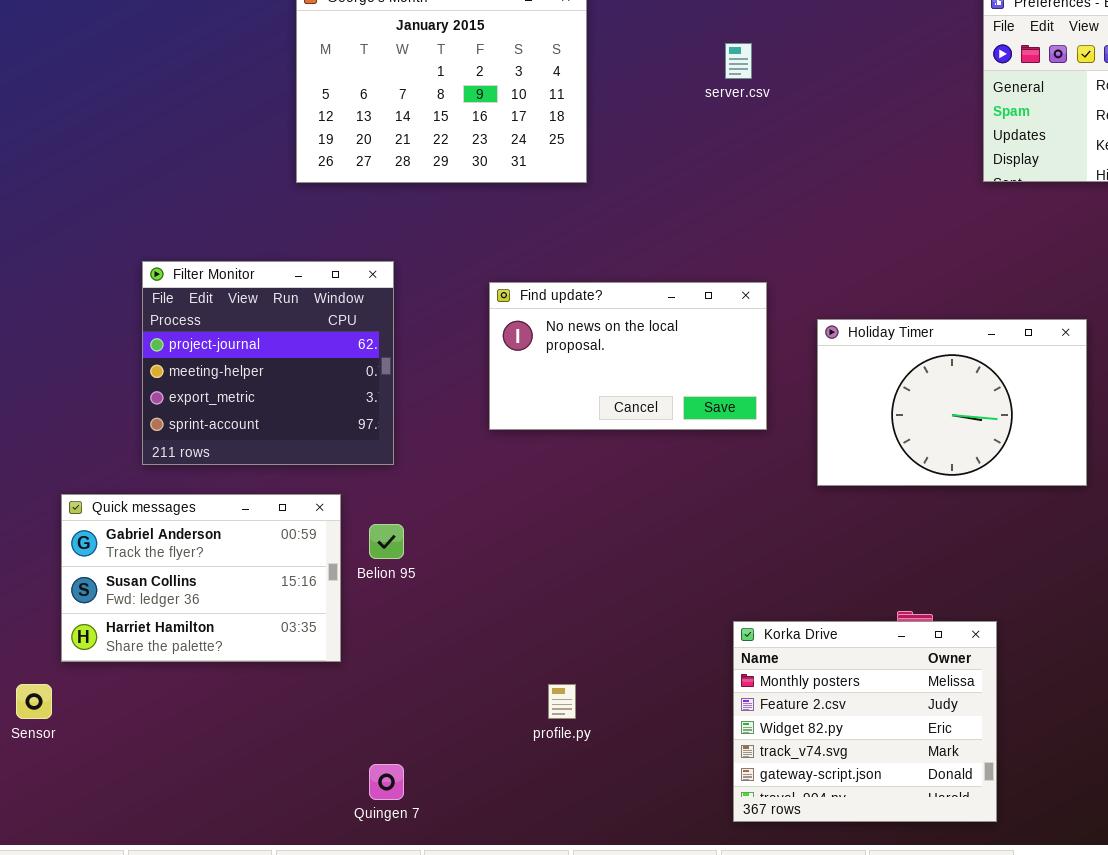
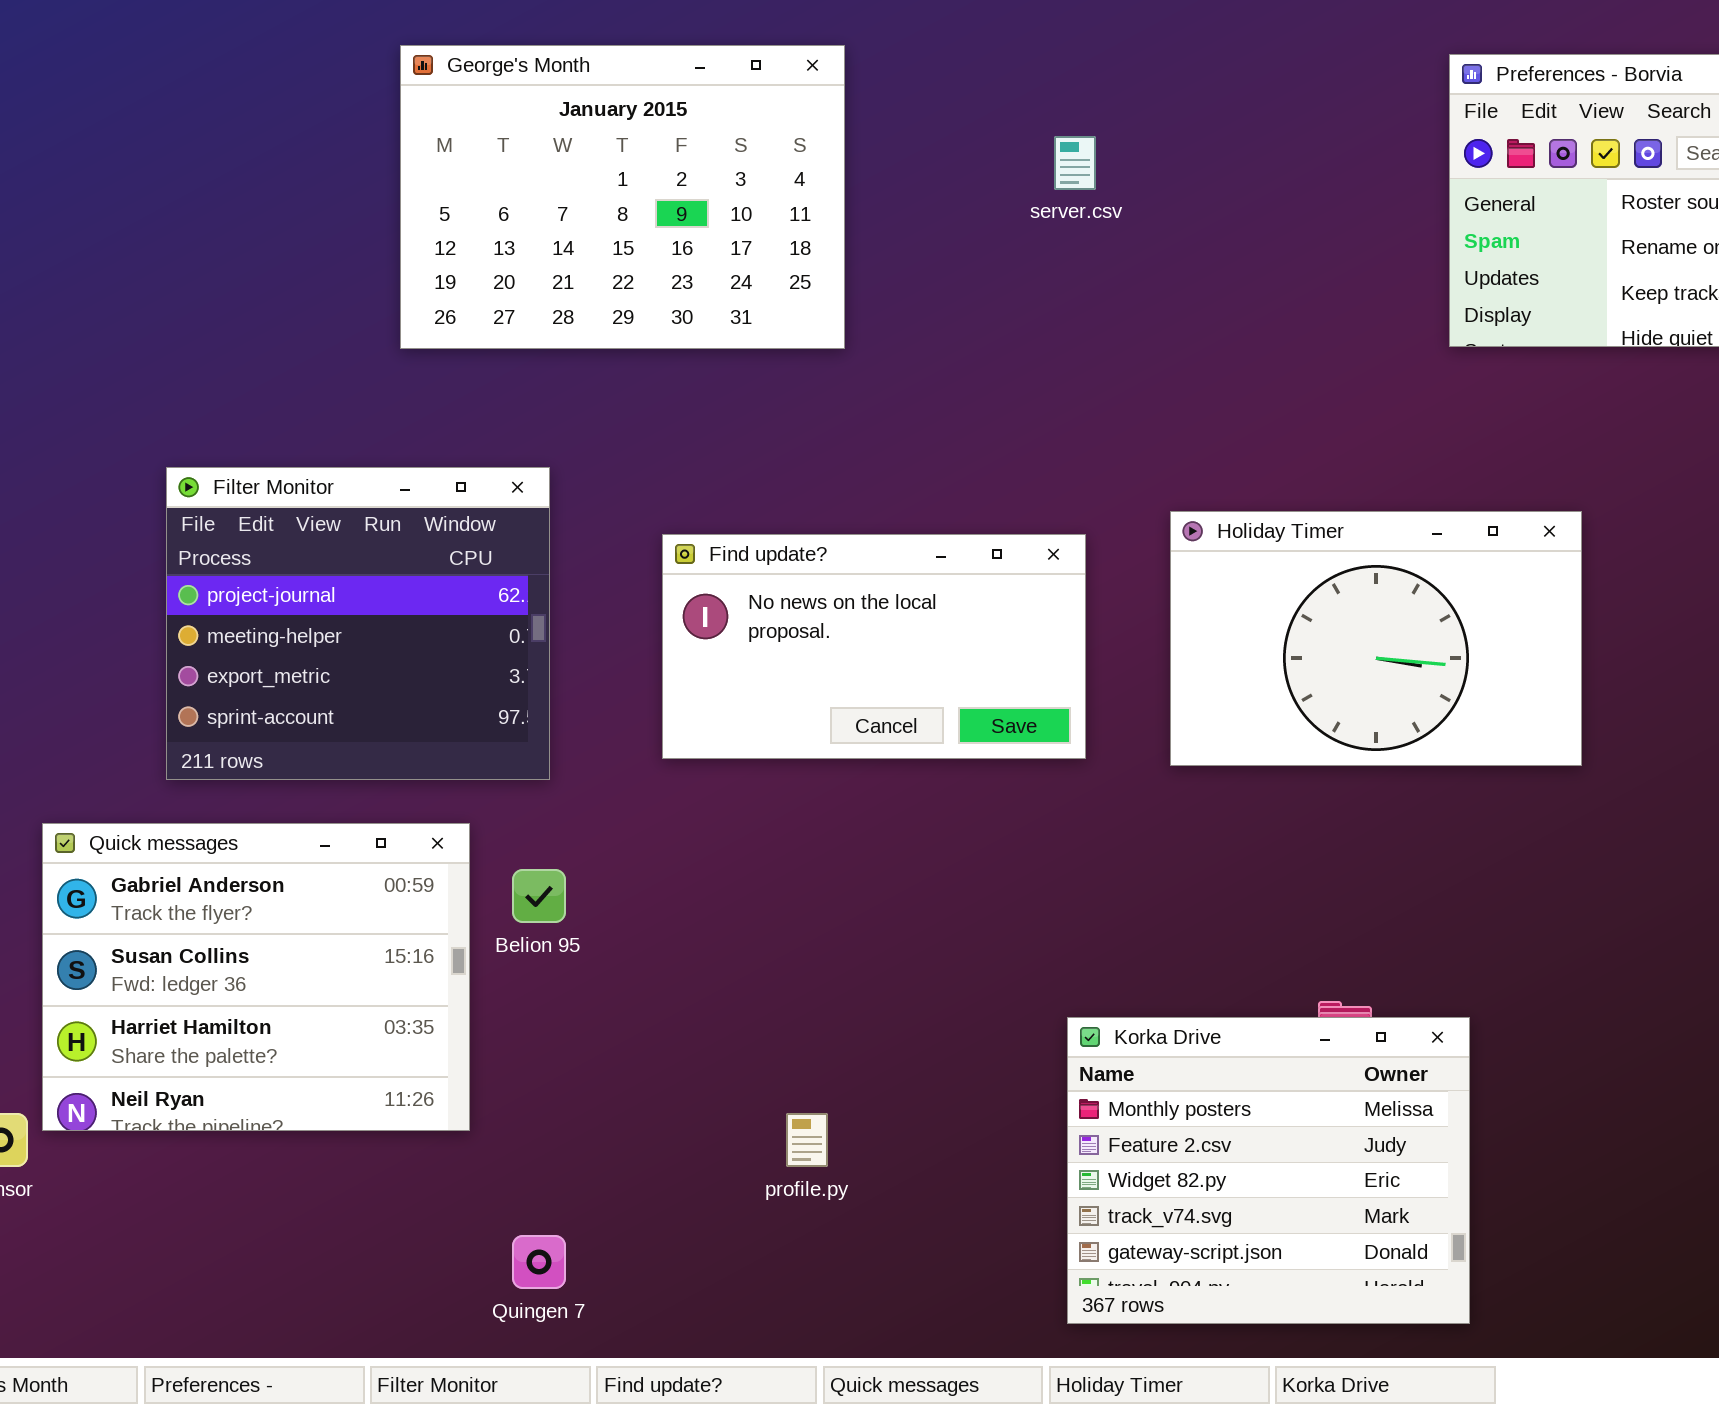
Find update?: [489,282,767,430] -> [662,534,1086,759], moved
Holiday Timer: [817,319,1087,486] -> [1170,511,1582,766], moved
Quick messages: [61,494,341,662] -> [42,823,470,1131], resized

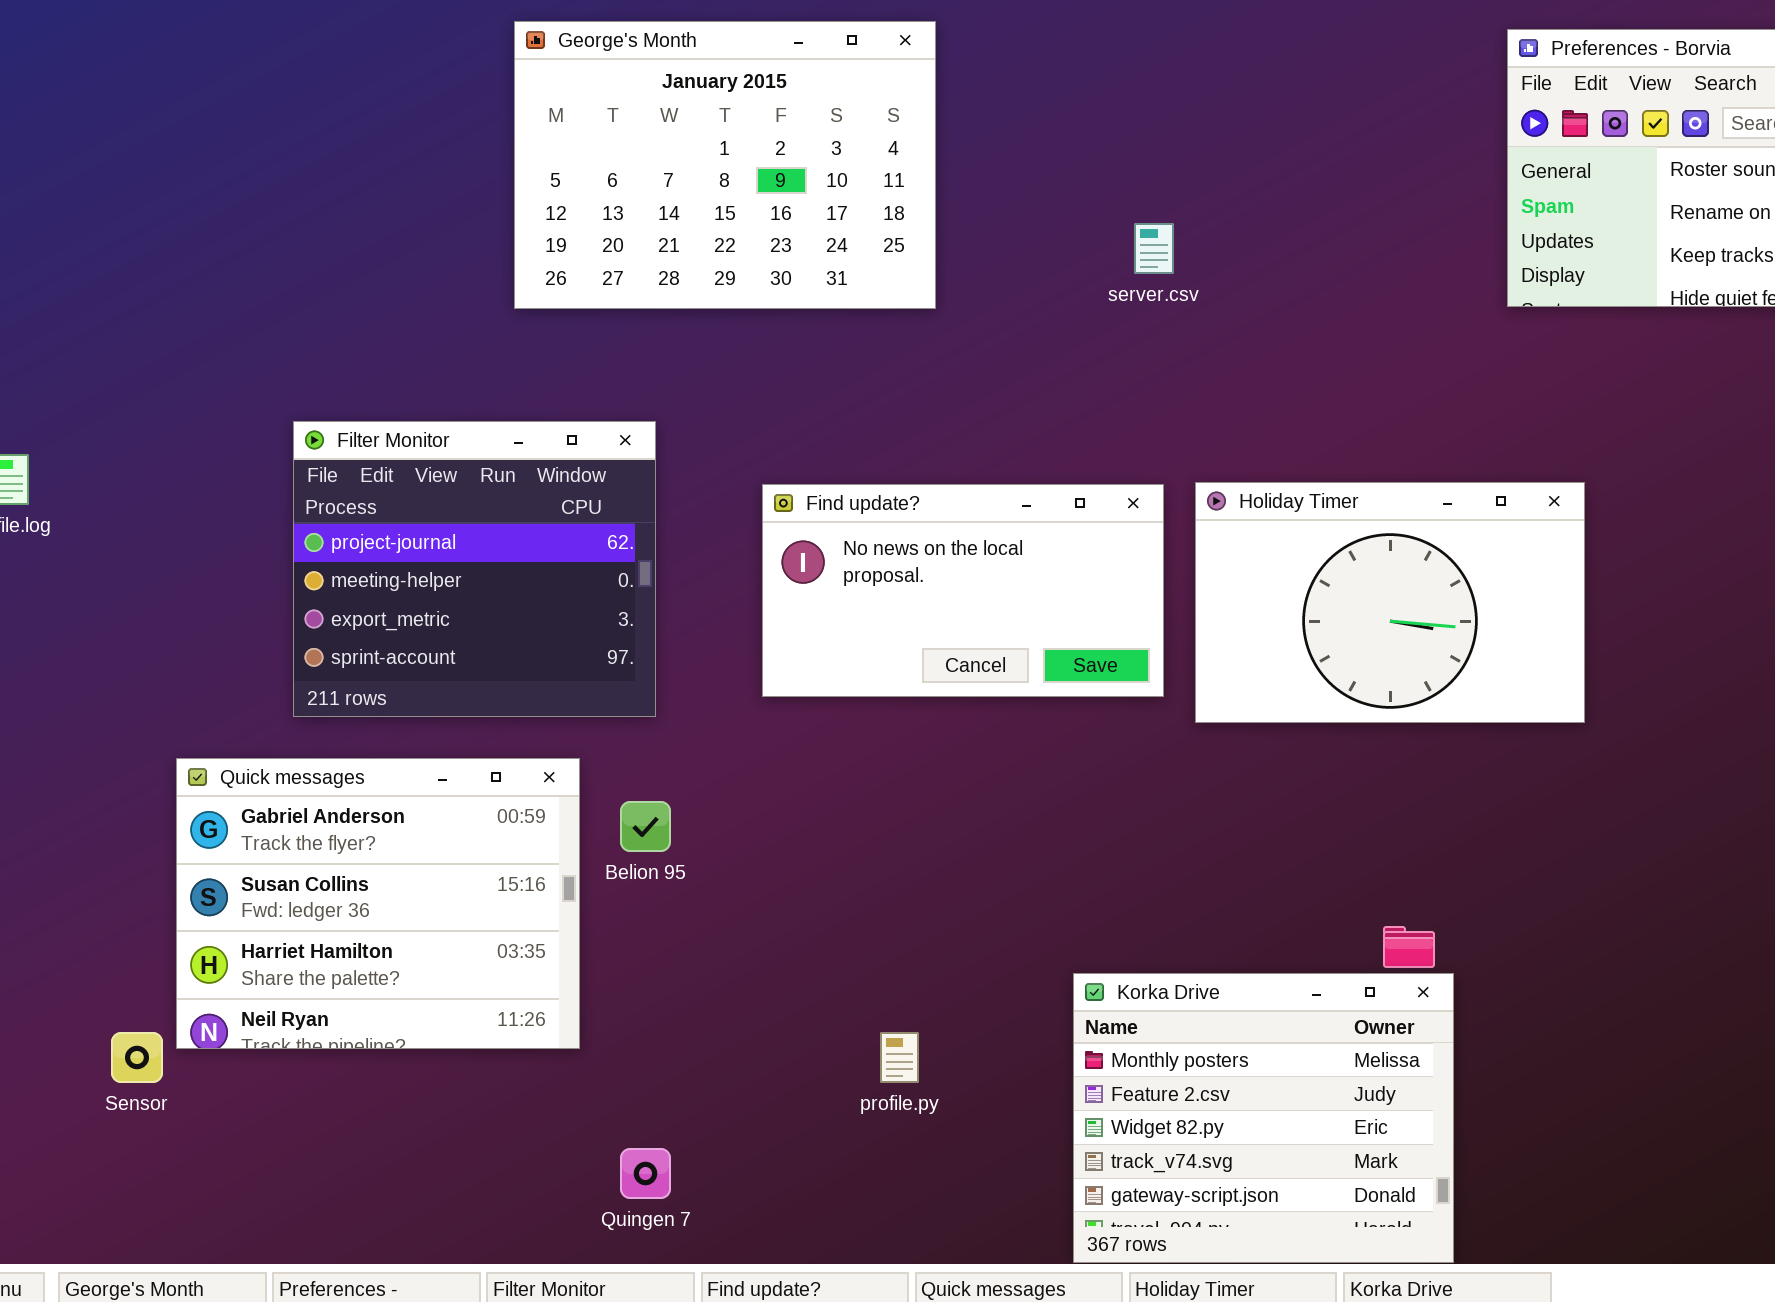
server.csv: [1054,136,1096,190] -> [1134,223,1174,274], moved
Holiday Timer: [1170,511,1582,766] -> [1195,482,1585,723], moved
Korka Drive: [1067,1017,1470,1324] -> [1073,973,1454,1263], moved

